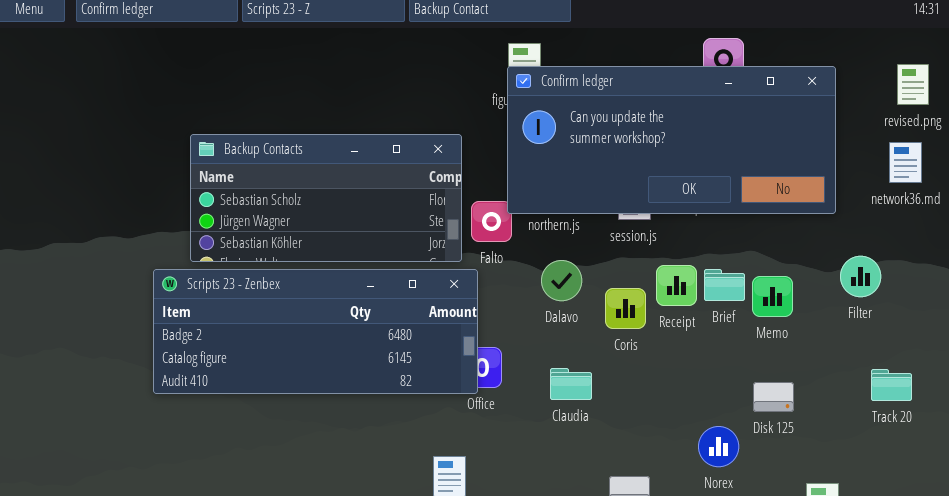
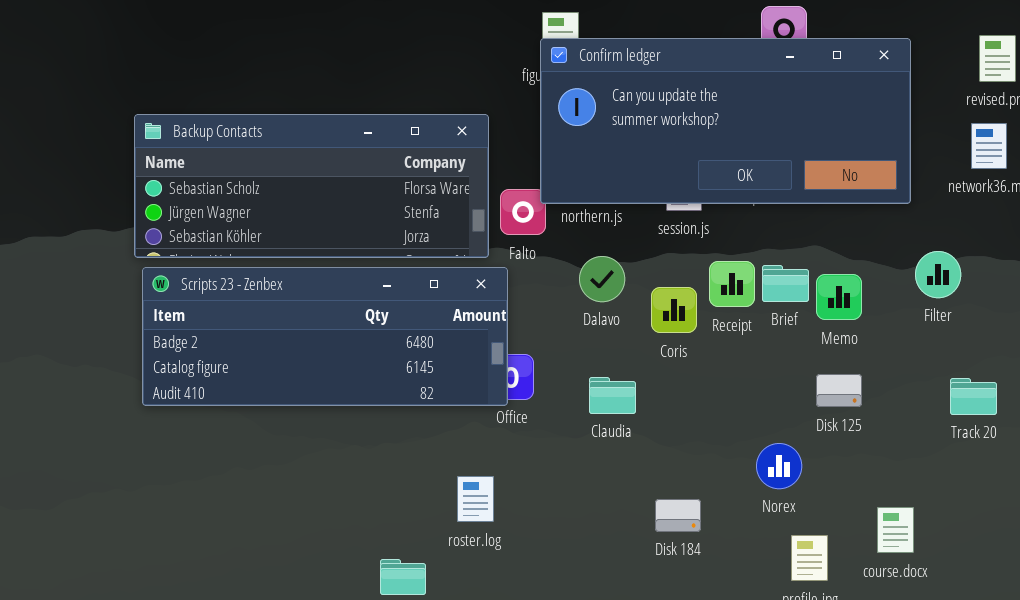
Backup Contacts: [190,134,462,262] -> [134,114,489,258], resized
Disk 125: [753,382,794,412] -> [816,374,862,407], moved

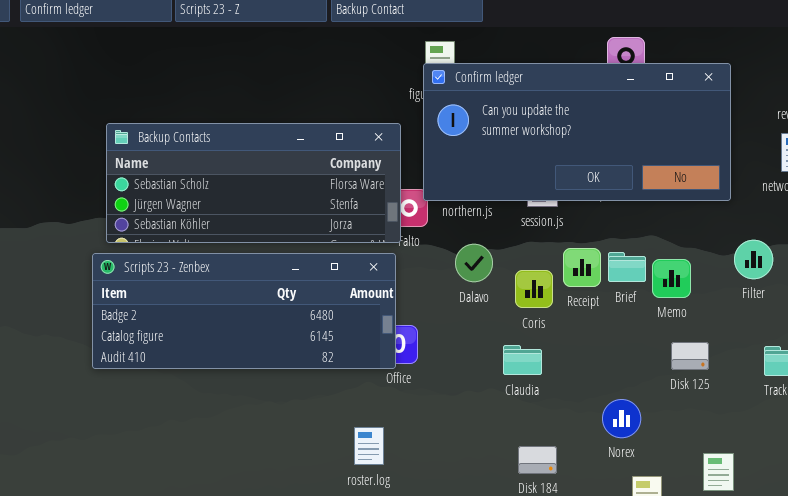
Backup Contacts: [134,114,489,258] -> [106,123,401,243], moved
Disk 125: [816,374,862,407] -> [671,342,709,370], moved
Claudia: [589,377,636,414] -> [503,345,542,375], moved

